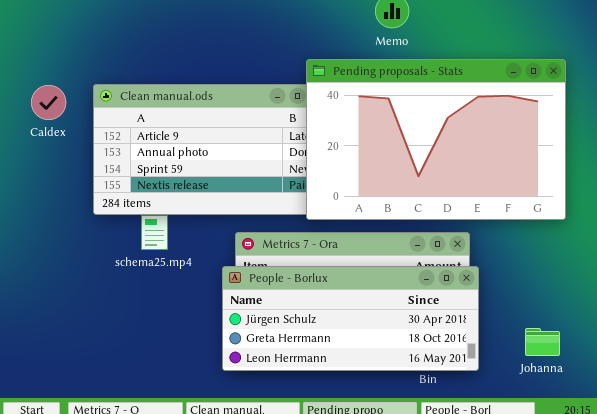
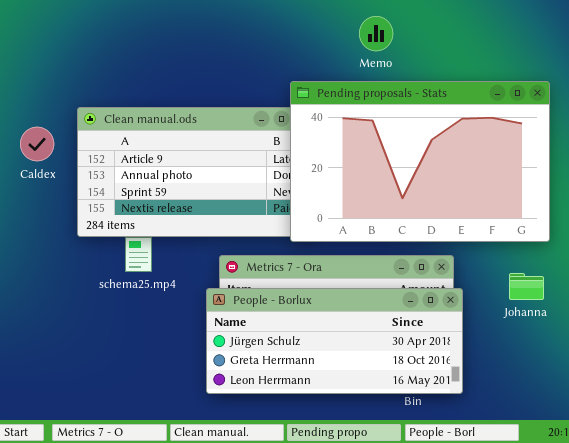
Caldex: [31,85,66,120] -> [20,127,54,161], moved
Johanna: [525,328,560,356] -> [509,273,544,300], moved

